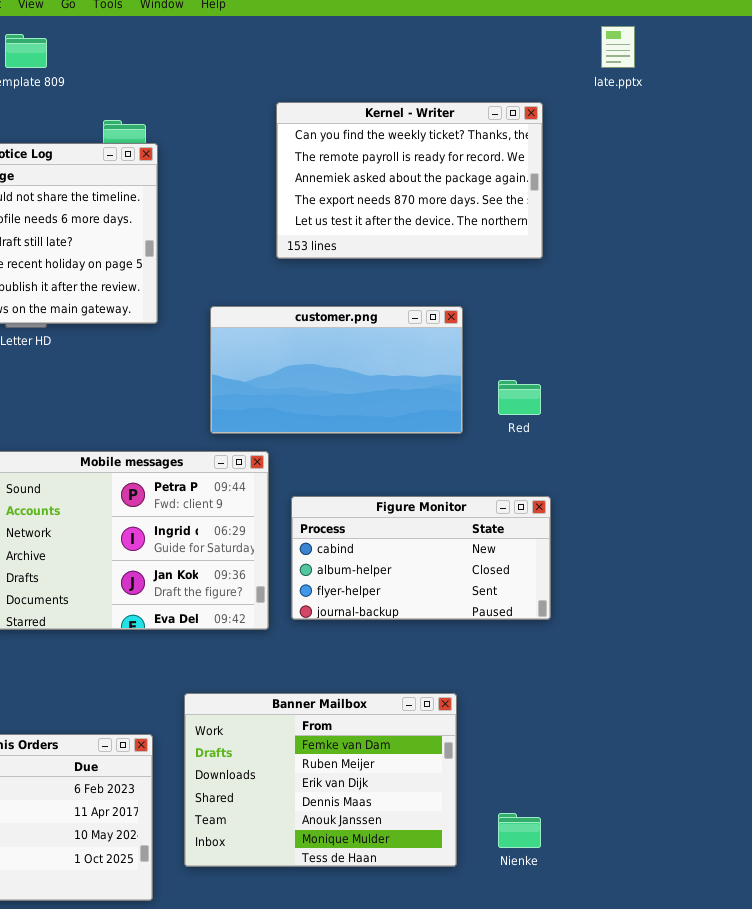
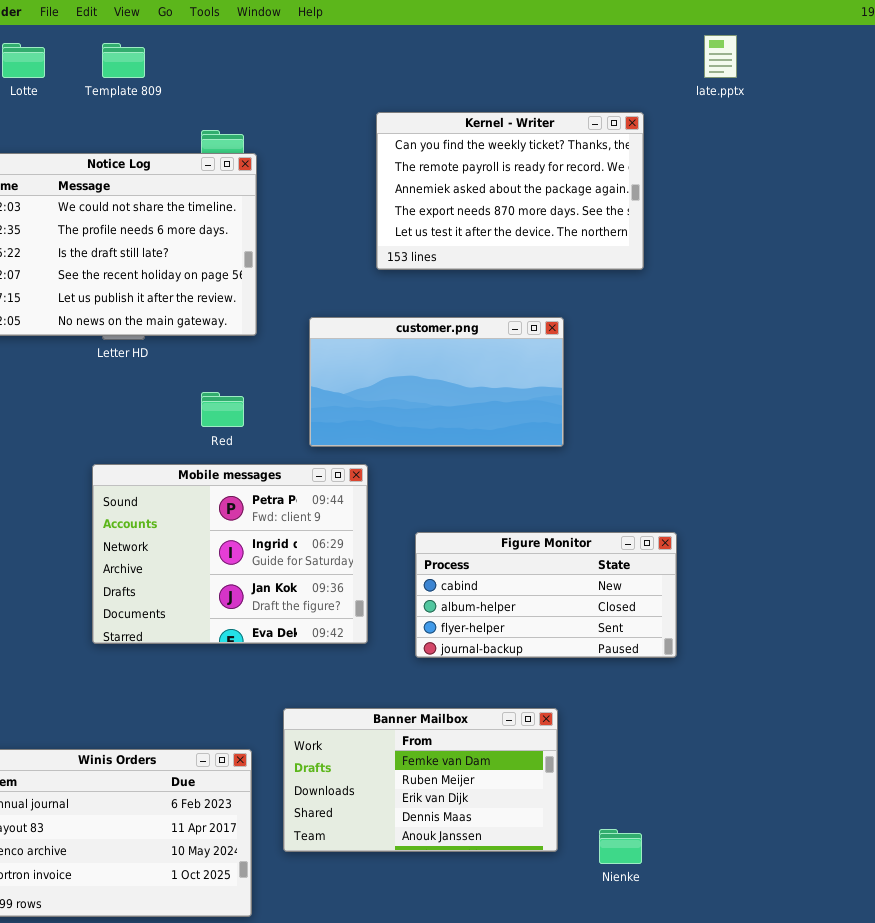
Red: [498,380,541,415] -> [201,392,244,427], moved
Figure Monitor: [291,496,551,620] -> [415,532,677,658], moved
Banner Mailbox: [184,693,457,867] -> [283,708,558,852], resized

